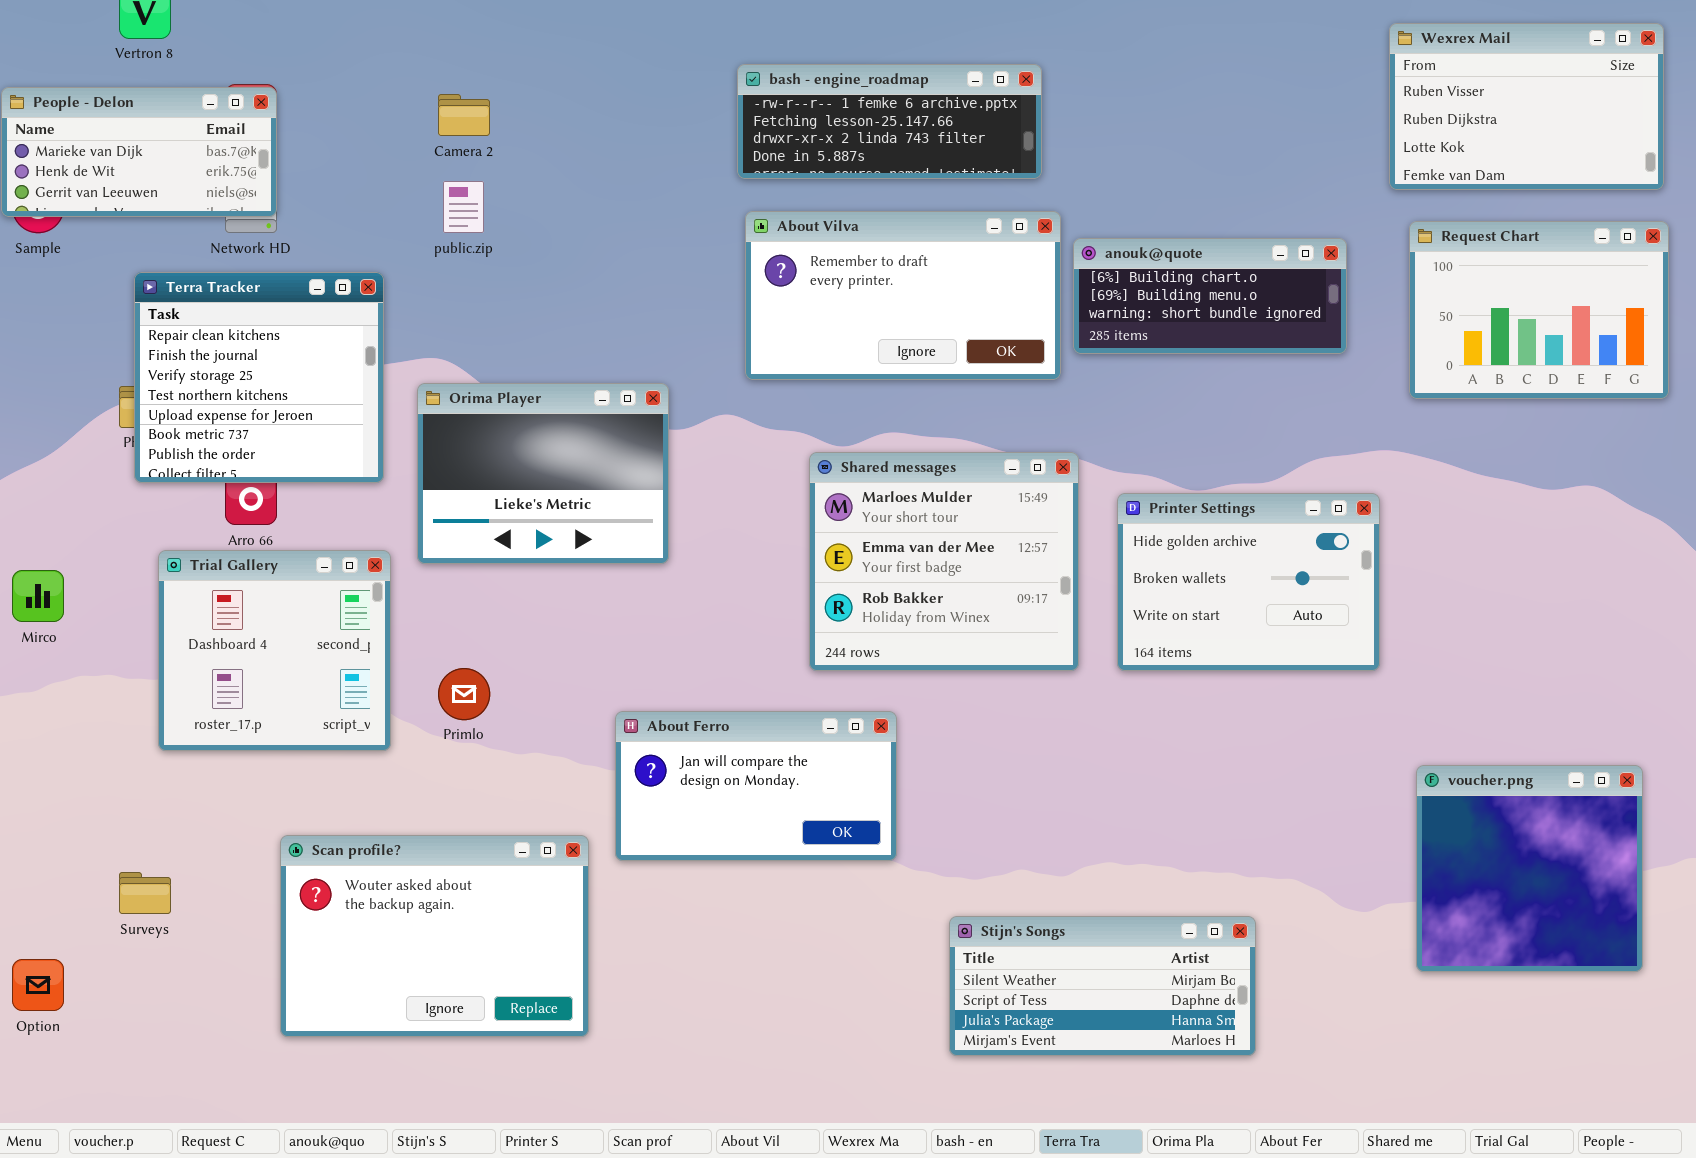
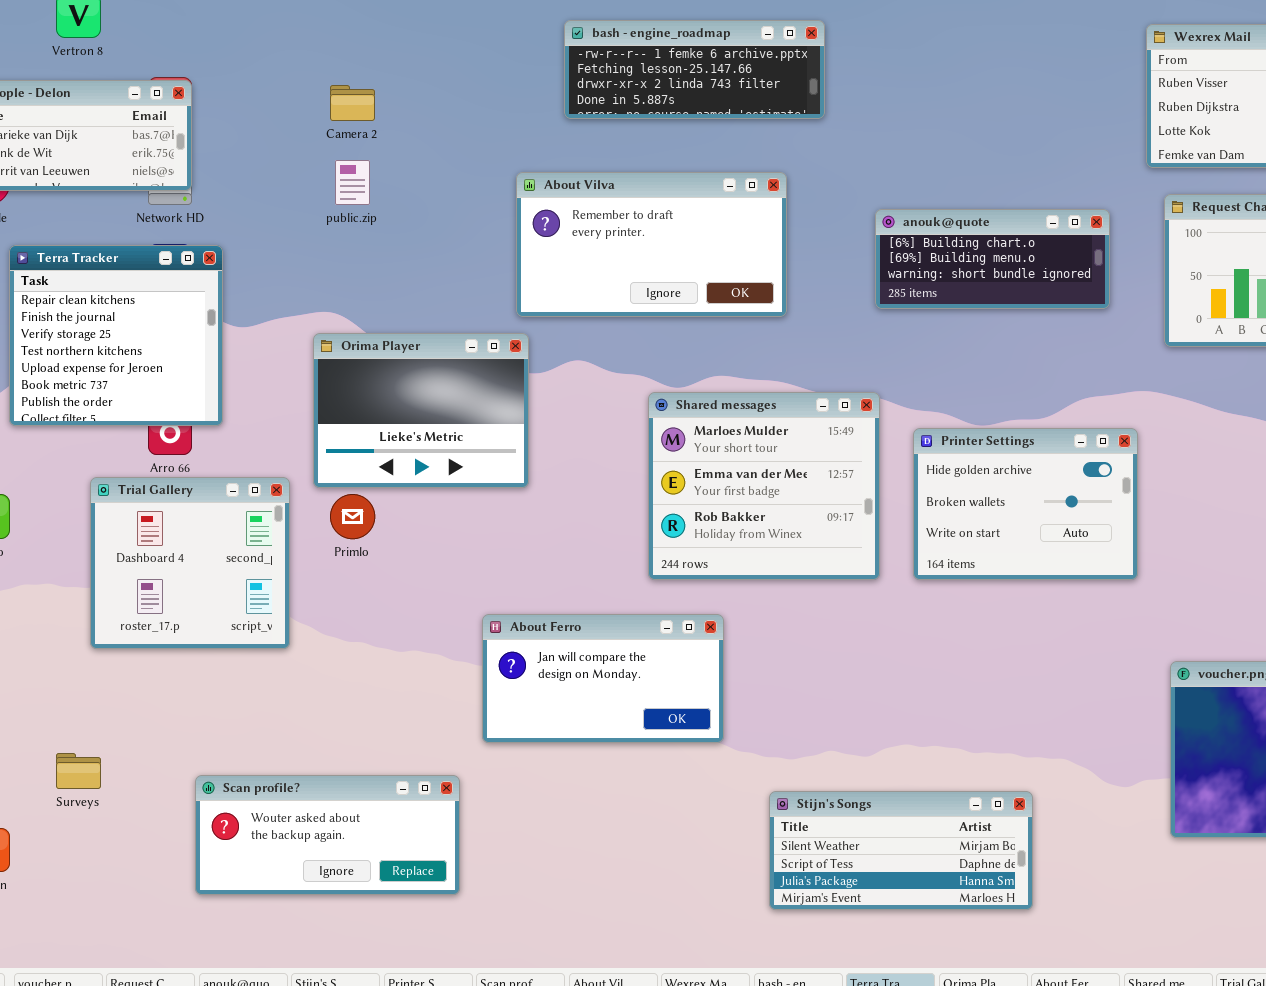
bash - engine_roadmap: [737,64,1042,179] -> [564,20,825,119], moved
About Vilva: [745,211,1061,380] -> [516,172,787,317], moved
Terra Tracker: [134,272,384,483] -> [9,245,223,426], moved
Primlo: [438,668,490,720] -> [330,494,375,539], moved
Scan profile?: [280,835,589,1037] -> [195,775,460,895], resized

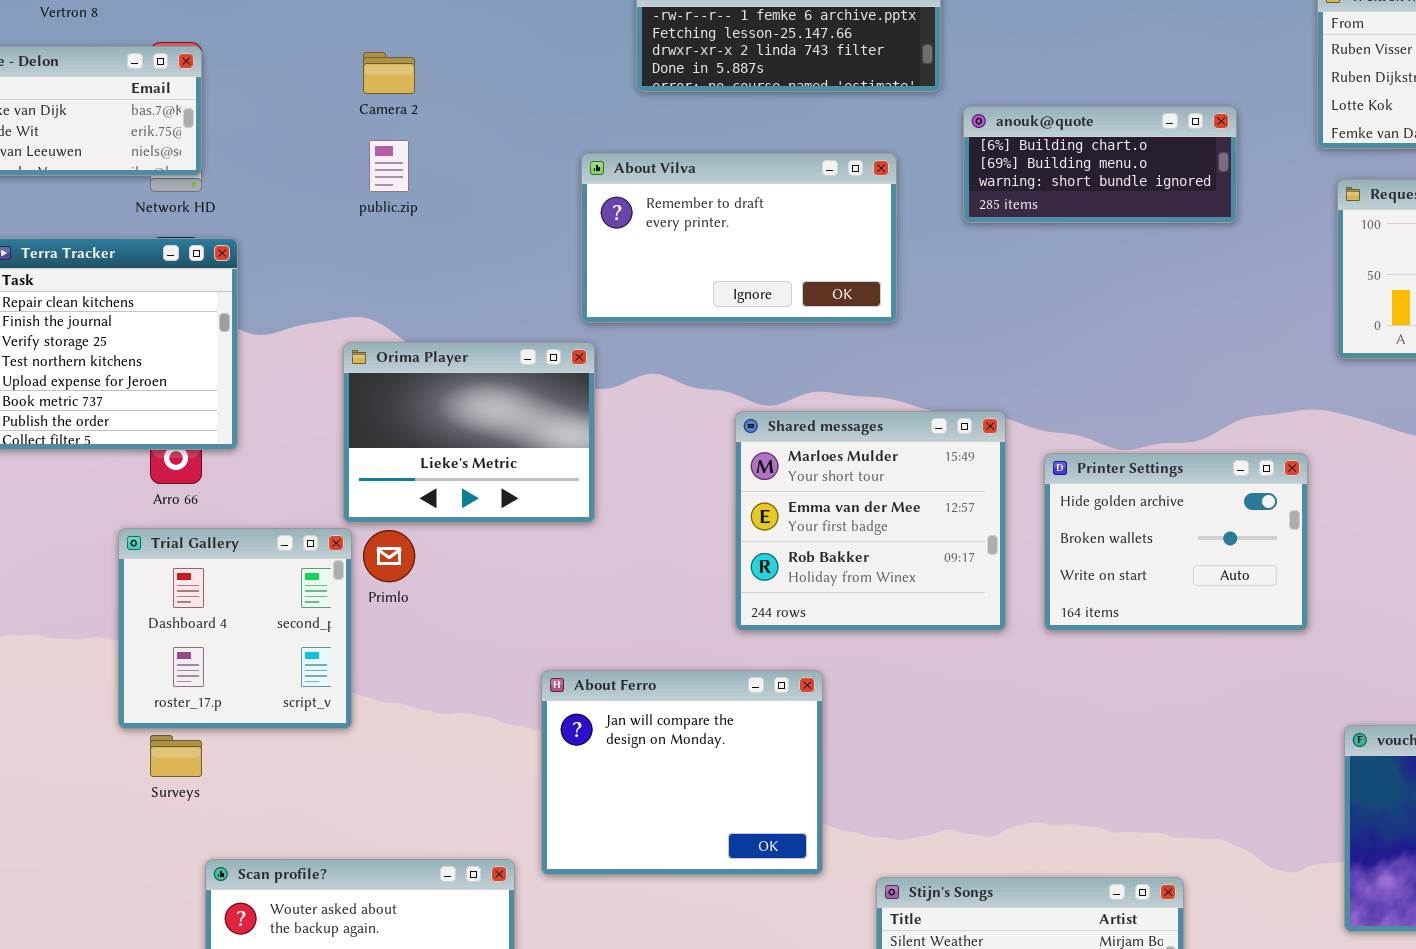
anouk@quote: [875,209,1110,309] -> [963,106,1237,223], moved
Trial Gallery: [90,477,290,649] -> [118,528,352,729], moved
About Ferro: [482,614,724,743] -> [541,670,823,875], resized
Surveys: [56,753,101,789] -> [150,735,202,777], moved

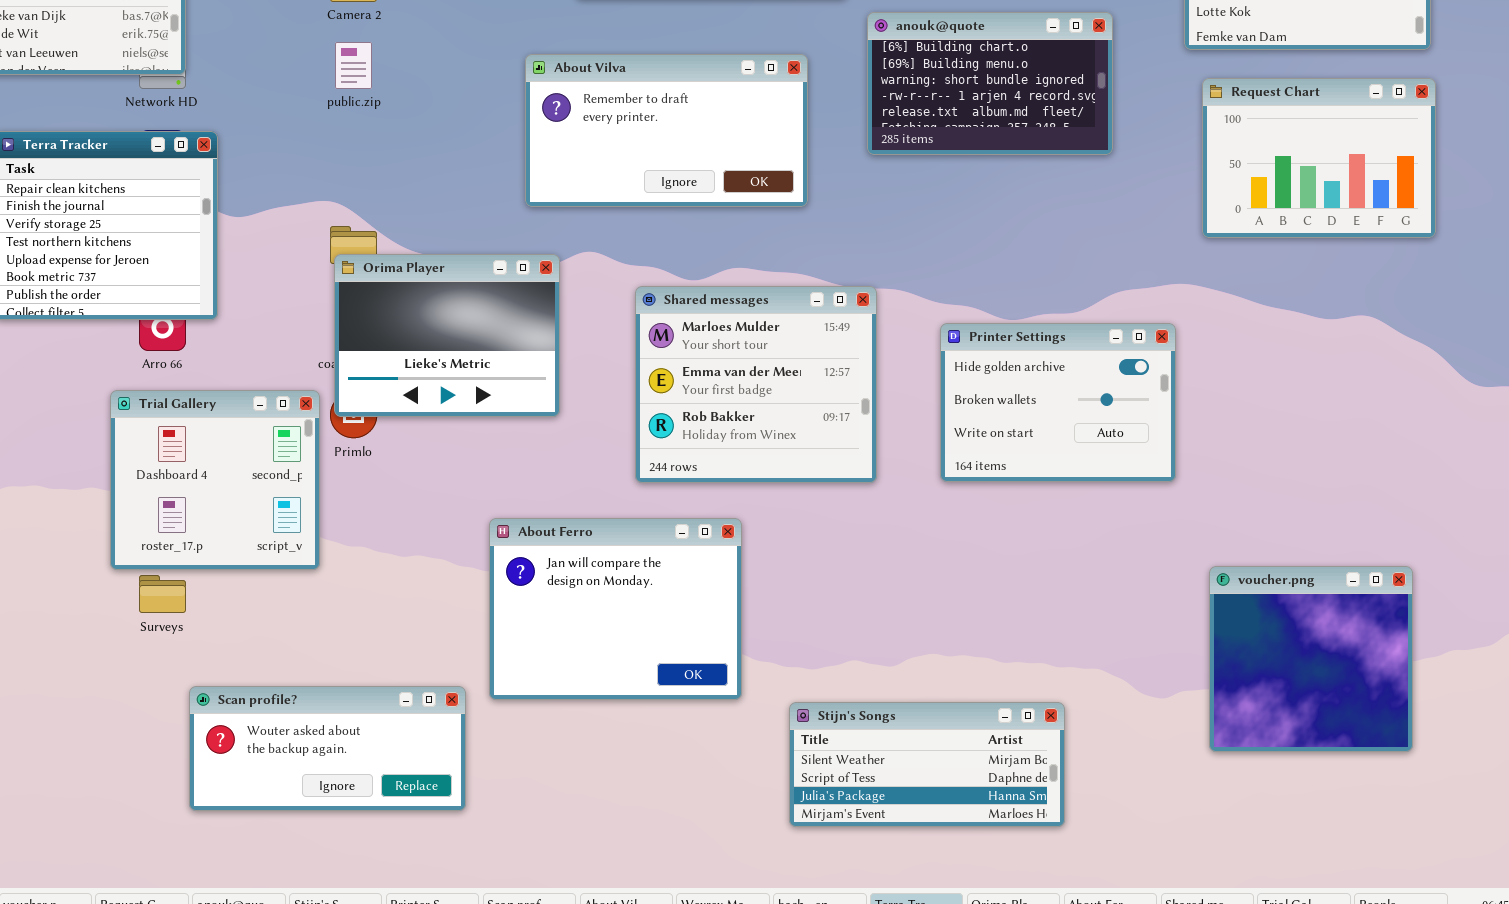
anouk@quote: [963,106,1237,223] -> [867,12,1113,155], resized
Orima Player: [343,342,595,523] -> [334,254,560,417], moved
Shared messages: [735,411,1006,631] -> [635,286,877,483], moved

